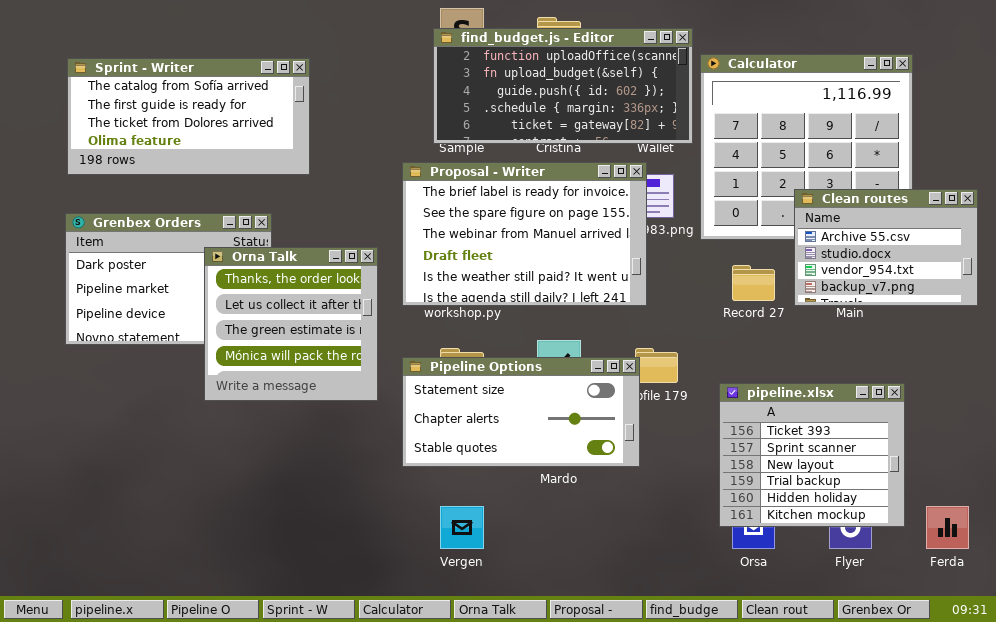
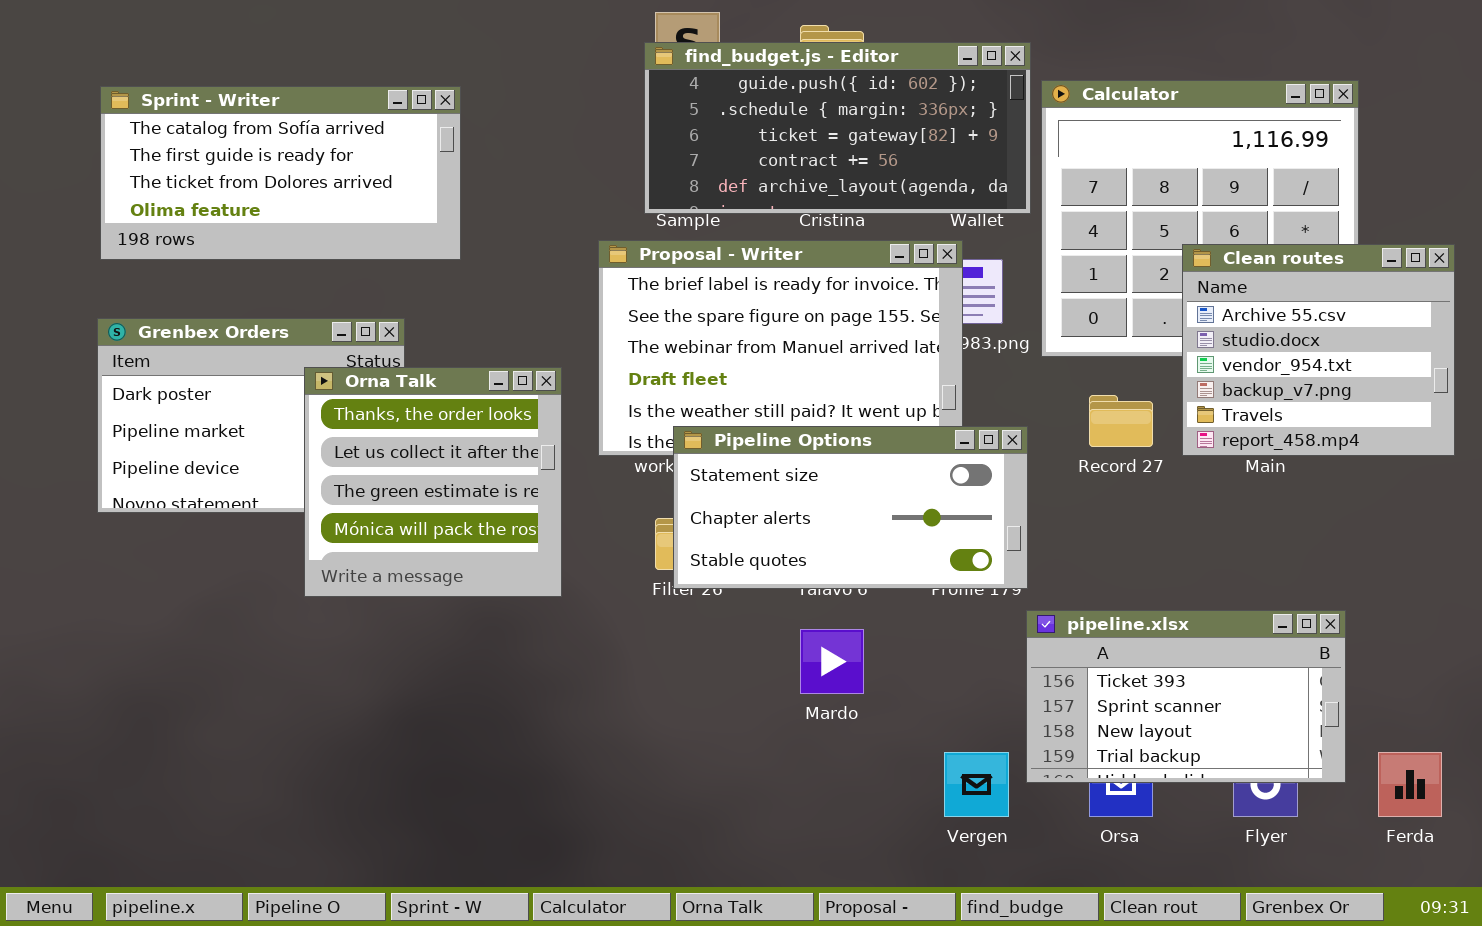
find_budget.js - Editor: [433,28,693,144] -> [644,42,1031,214], scrolled down 2 rows
Clean routes: [794,189,978,306] -> [1182,244,1455,456], resized
Pipeline Options: [402,357,640,467] -> [673,426,1028,589], moved
pipeline.xlsx: [719,383,905,527] -> [1026,610,1346,783], resized
Vergen: [440,506,484,549] -> [944,752,1009,817], moved

